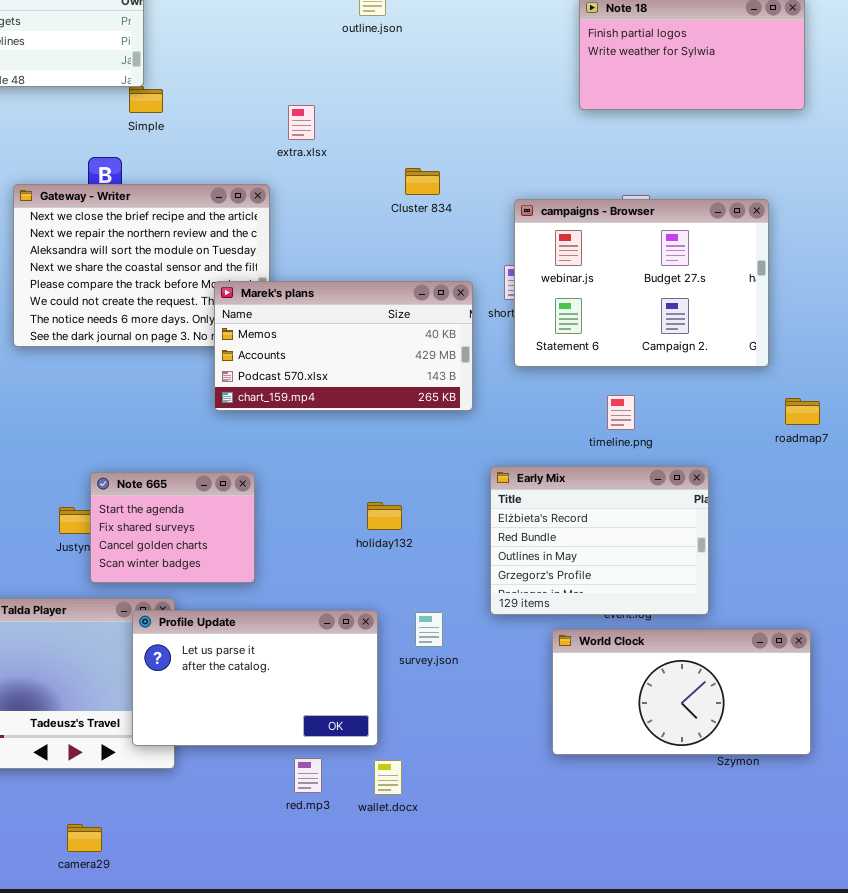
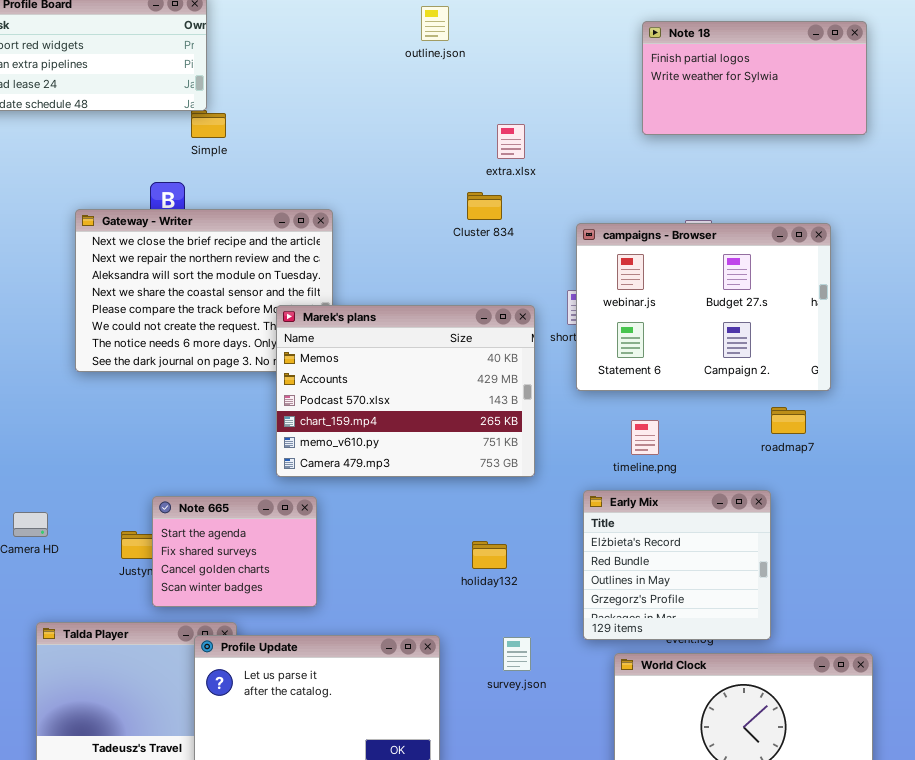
extra.xlsx: [288,105,315,140] -> [497,124,525,159], moved
Marek's plans: [214,281,473,411] -> [276,305,535,477], resized
timeline.png: [607,395,635,430] -> [631,420,659,455], moved
roadmap7: [785,398,820,425] -> [771,407,806,434], moved
Early Mix: [490,466,709,615] -> [583,490,771,640], resized
holiday132: [367,502,402,530] -> [472,541,507,569], moved
survey.json: [415,612,443,647] -> [503,637,531,671], moved

